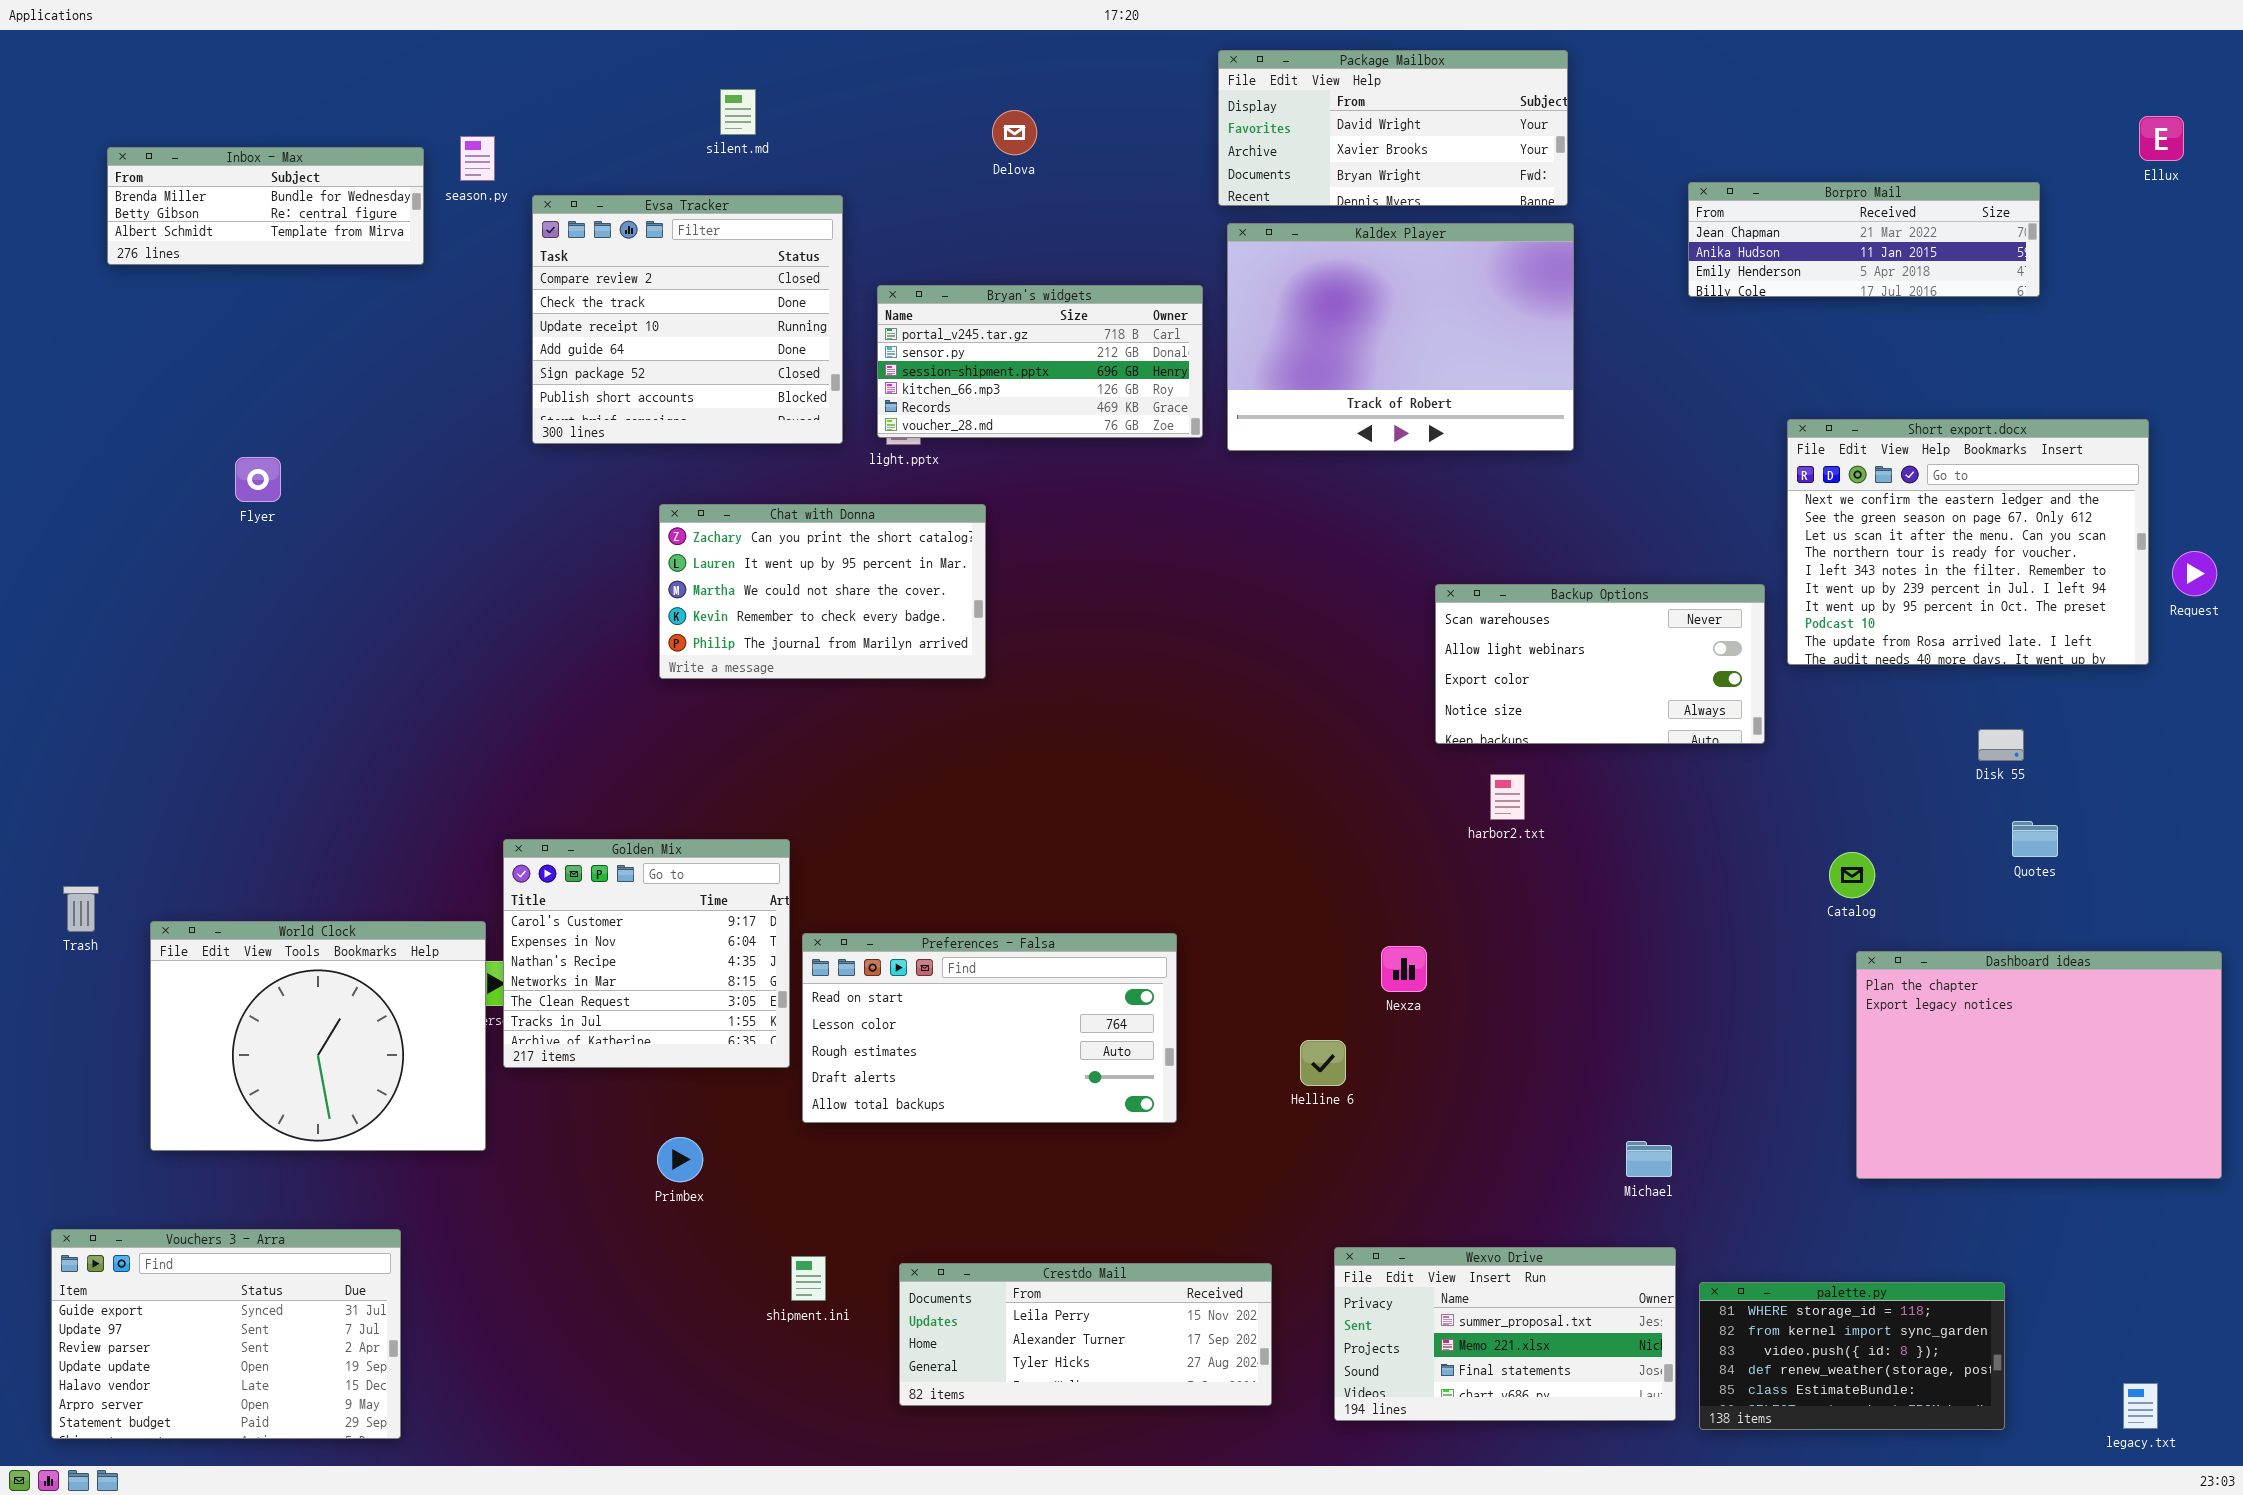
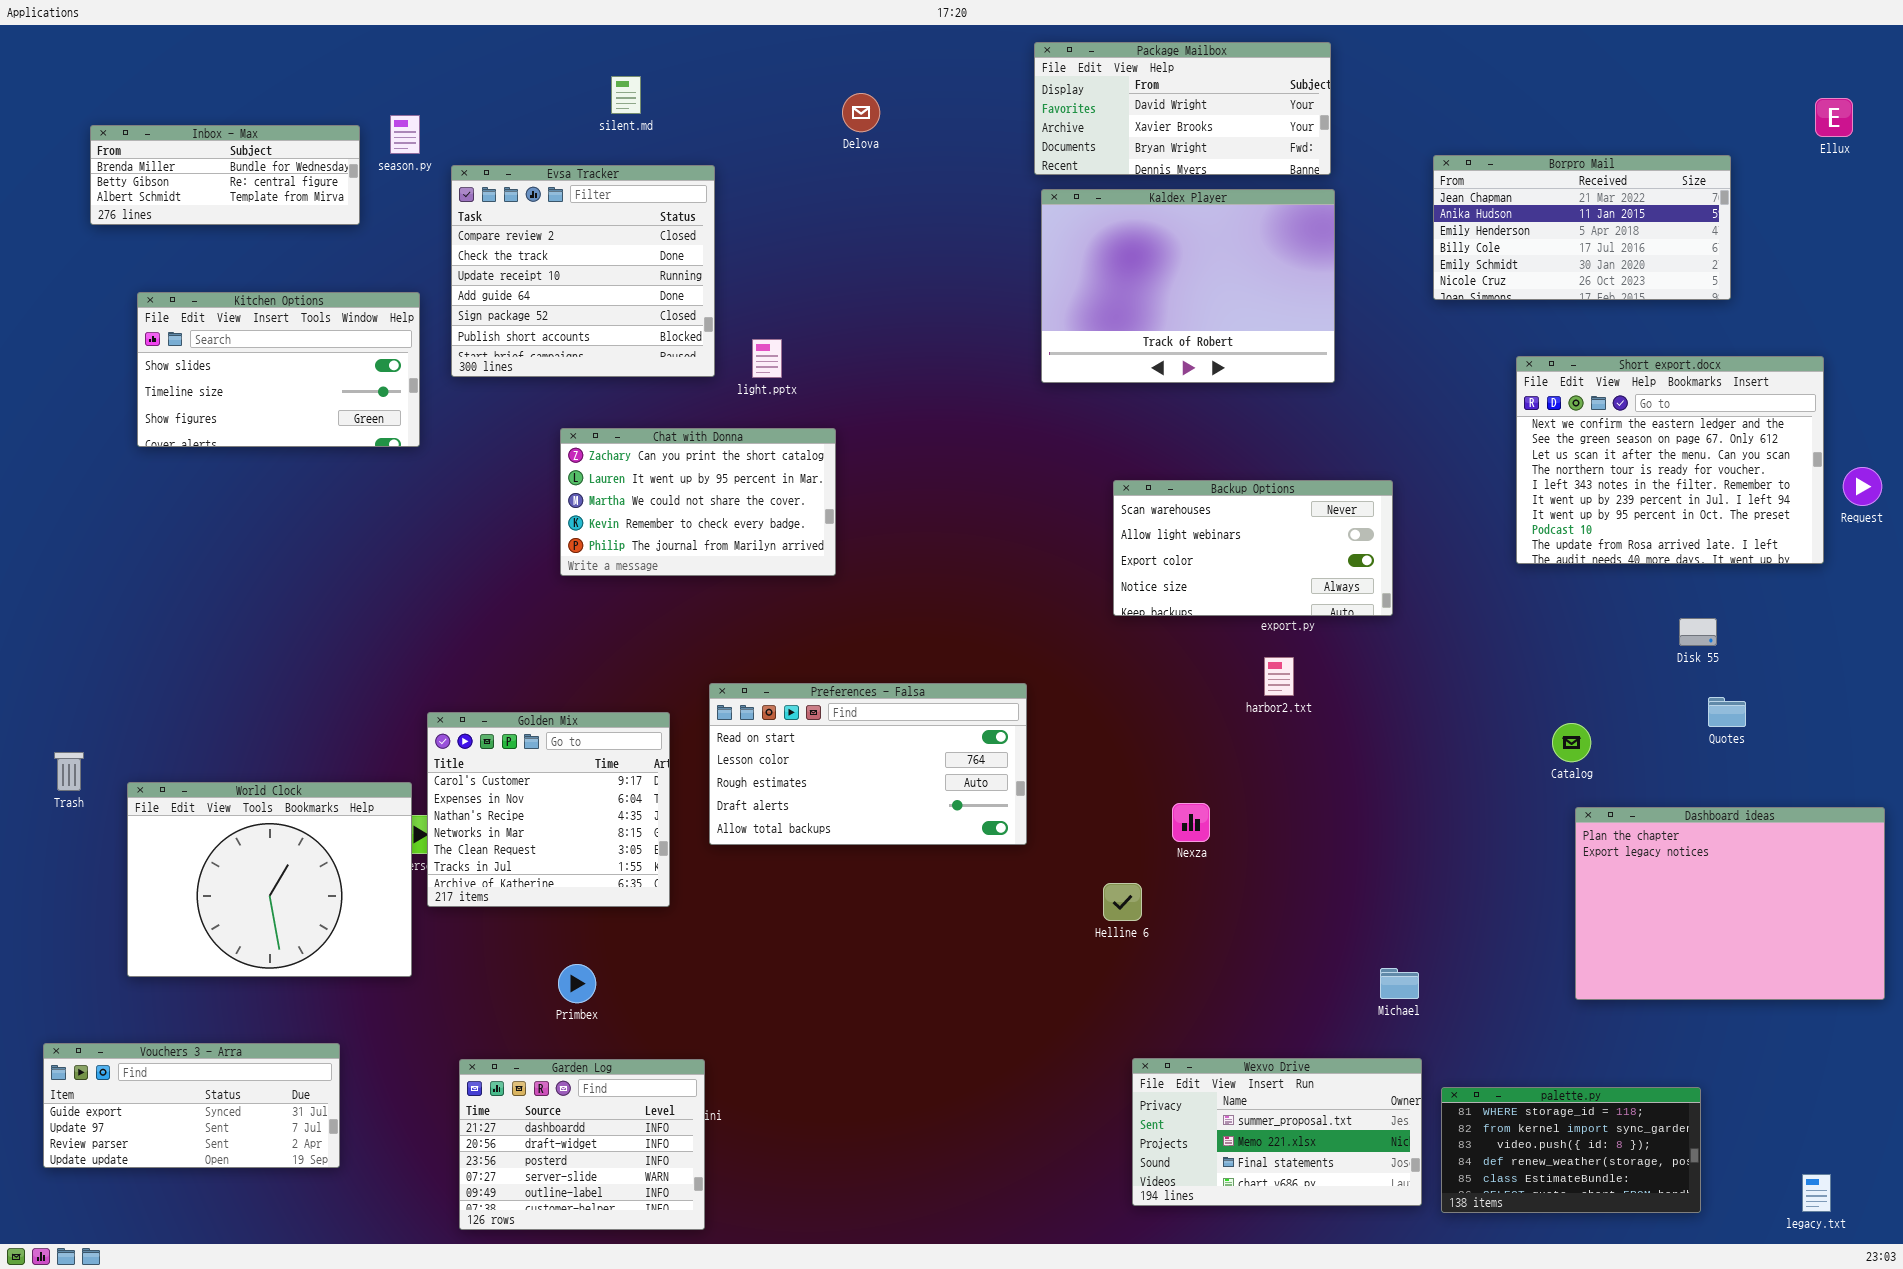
Borpro Mail: [1688,182,2040,297] -> [1433,155,1731,300], resized
Bryan's widgets: [877,285,1203,438] -> none, closed
Kitchen Options: none -> [137,292,420,447], opened
Backup Options: [1435,584,1765,744] -> [1113,480,1393,616], moved
Preferences - Falsa: [802,933,1177,1123] -> [709,683,1027,845], moved
Vouchers 3 - Arra: [51,1229,401,1439] -> [43,1043,340,1168], resized
Garden Log: none -> [459,1059,705,1230], opened
Crestdo Mail: [899,1263,1272,1406] -> none, closed

